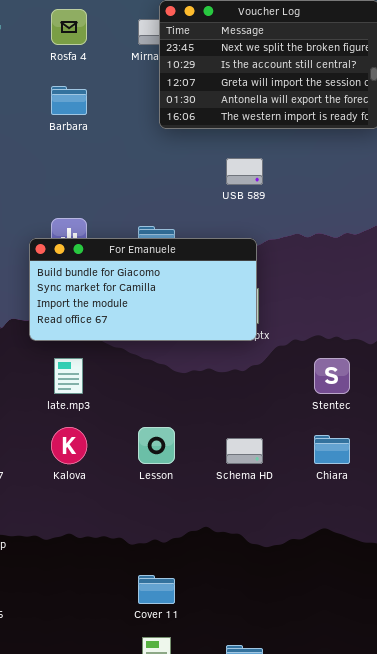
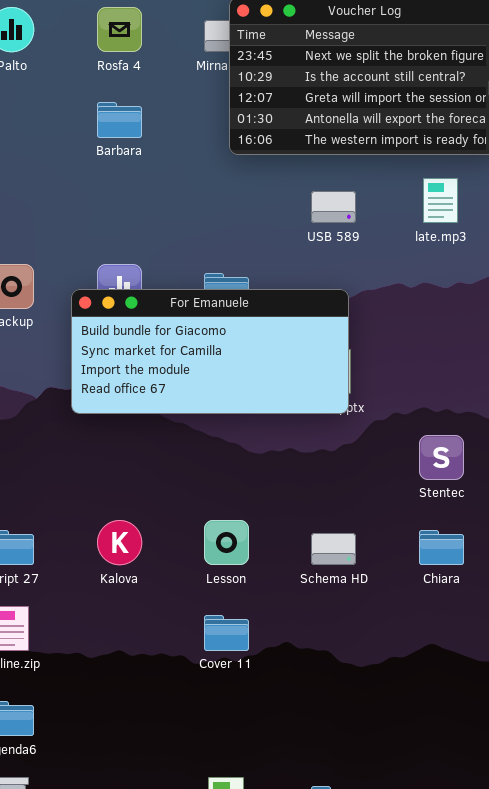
late.mp3: [54,358,83,394] -> [423,178,458,223], moved
Cover 11: [138,575,175,604] -> [204,615,249,651], moved

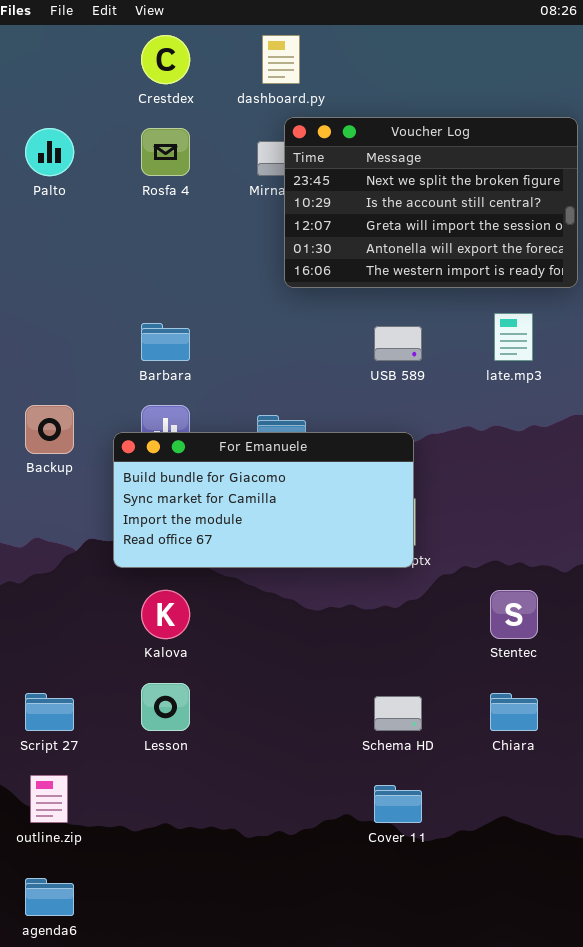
Barbara: [97,102,142,138] -> [141,323,190,361], moved
Kalova: [97,520,142,565] -> [141,590,190,639], moved
Lesson: [204,520,249,565] -> [141,683,190,731], moved
Cover 11: [204,615,249,651] -> [374,785,422,823], moved

